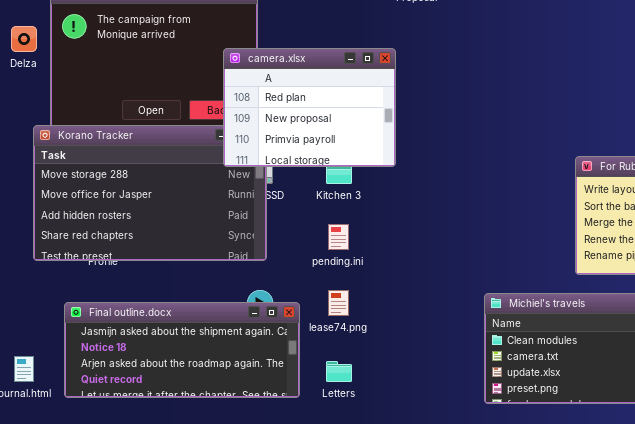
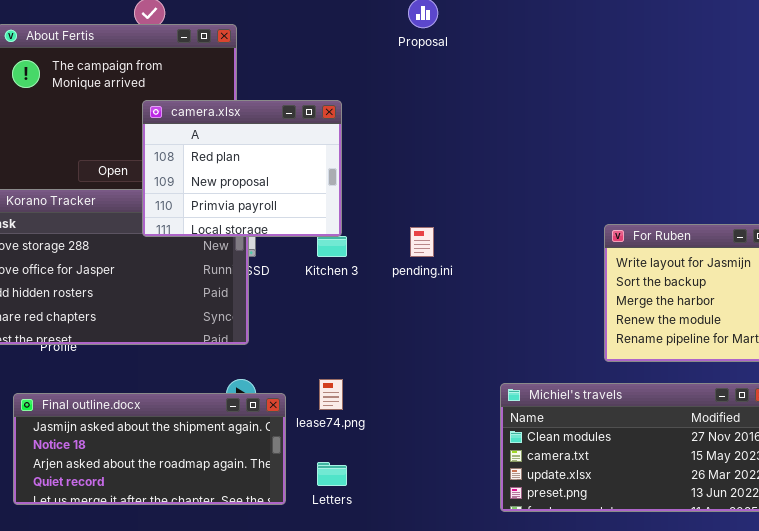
camera.xlsx: [223,48,396,167] -> [142,100,342,237], moved
pending.ini: [328,224,349,250] -> [410,227,434,257], moved

